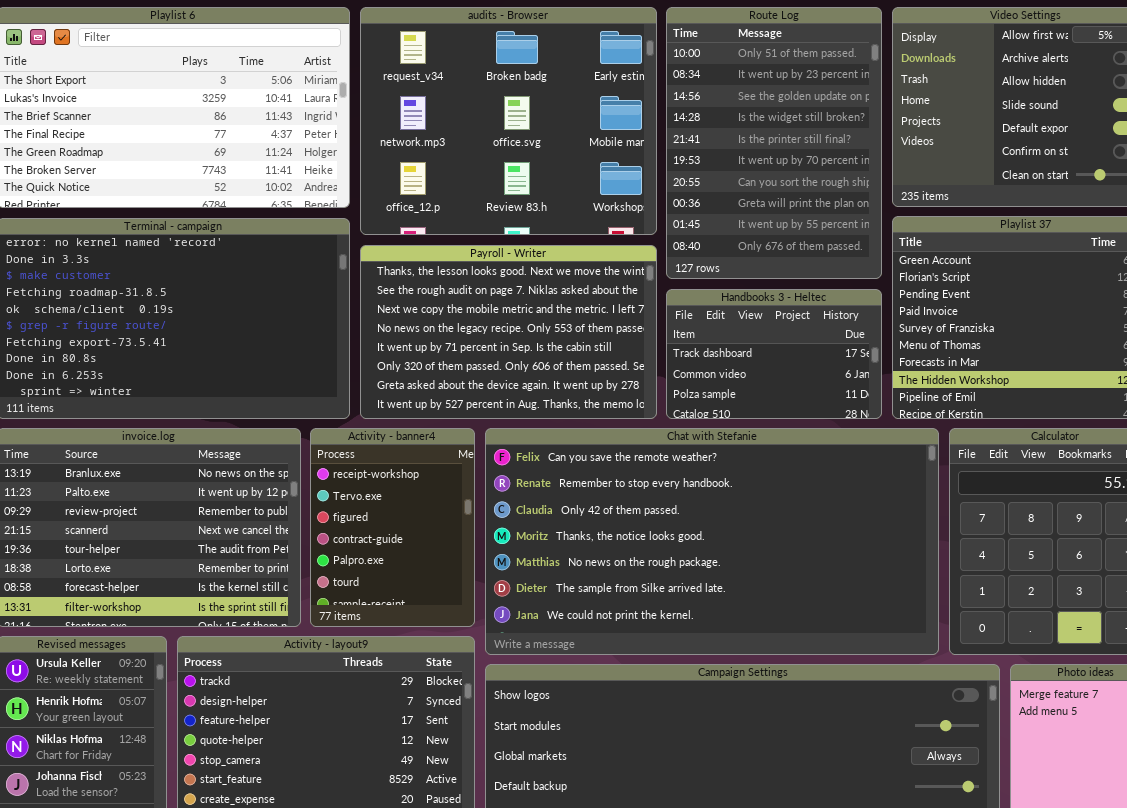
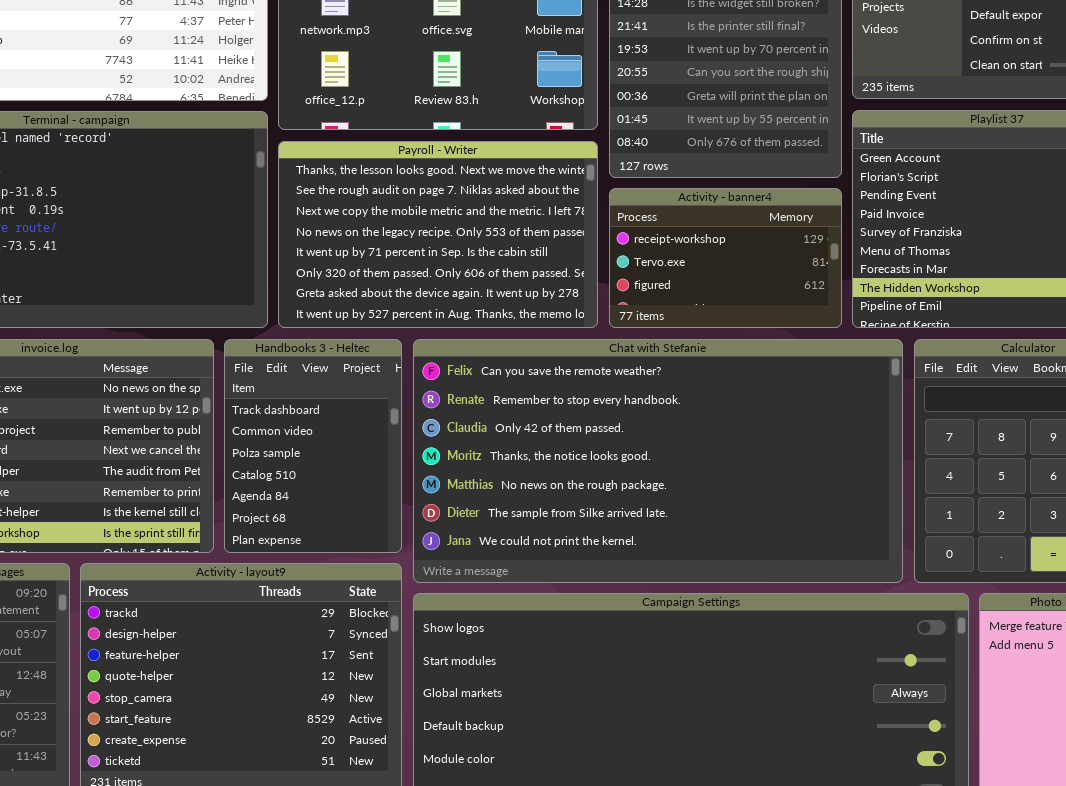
Handbooks 3 - Heltec: [666,289,882,419] -> [224,339,402,553], moved, resized
Activity - banner4: [310,428,475,627] -> [609,188,842,328], moved, resized

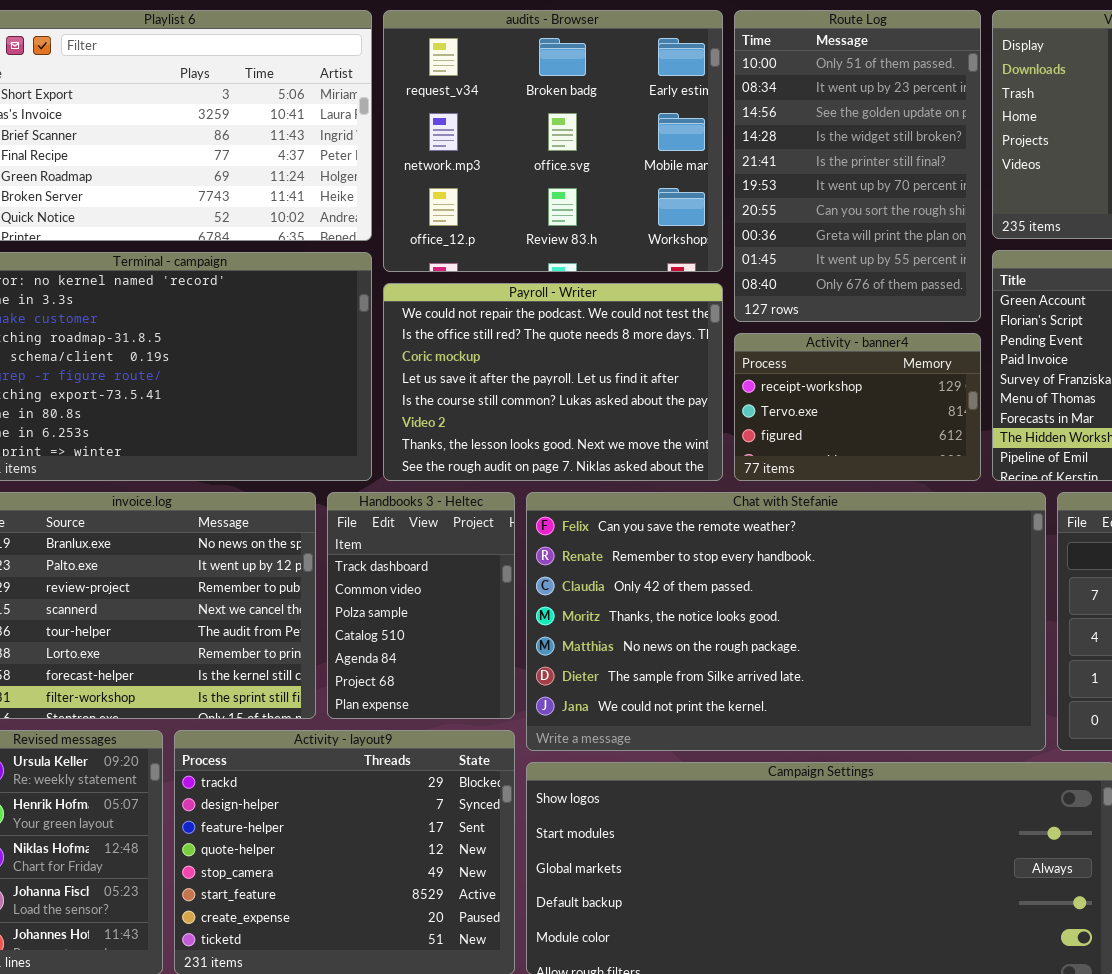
Payroll - Writer: [278,141,598,328] -> [383,283,723,481], scrolled up 6 rows

